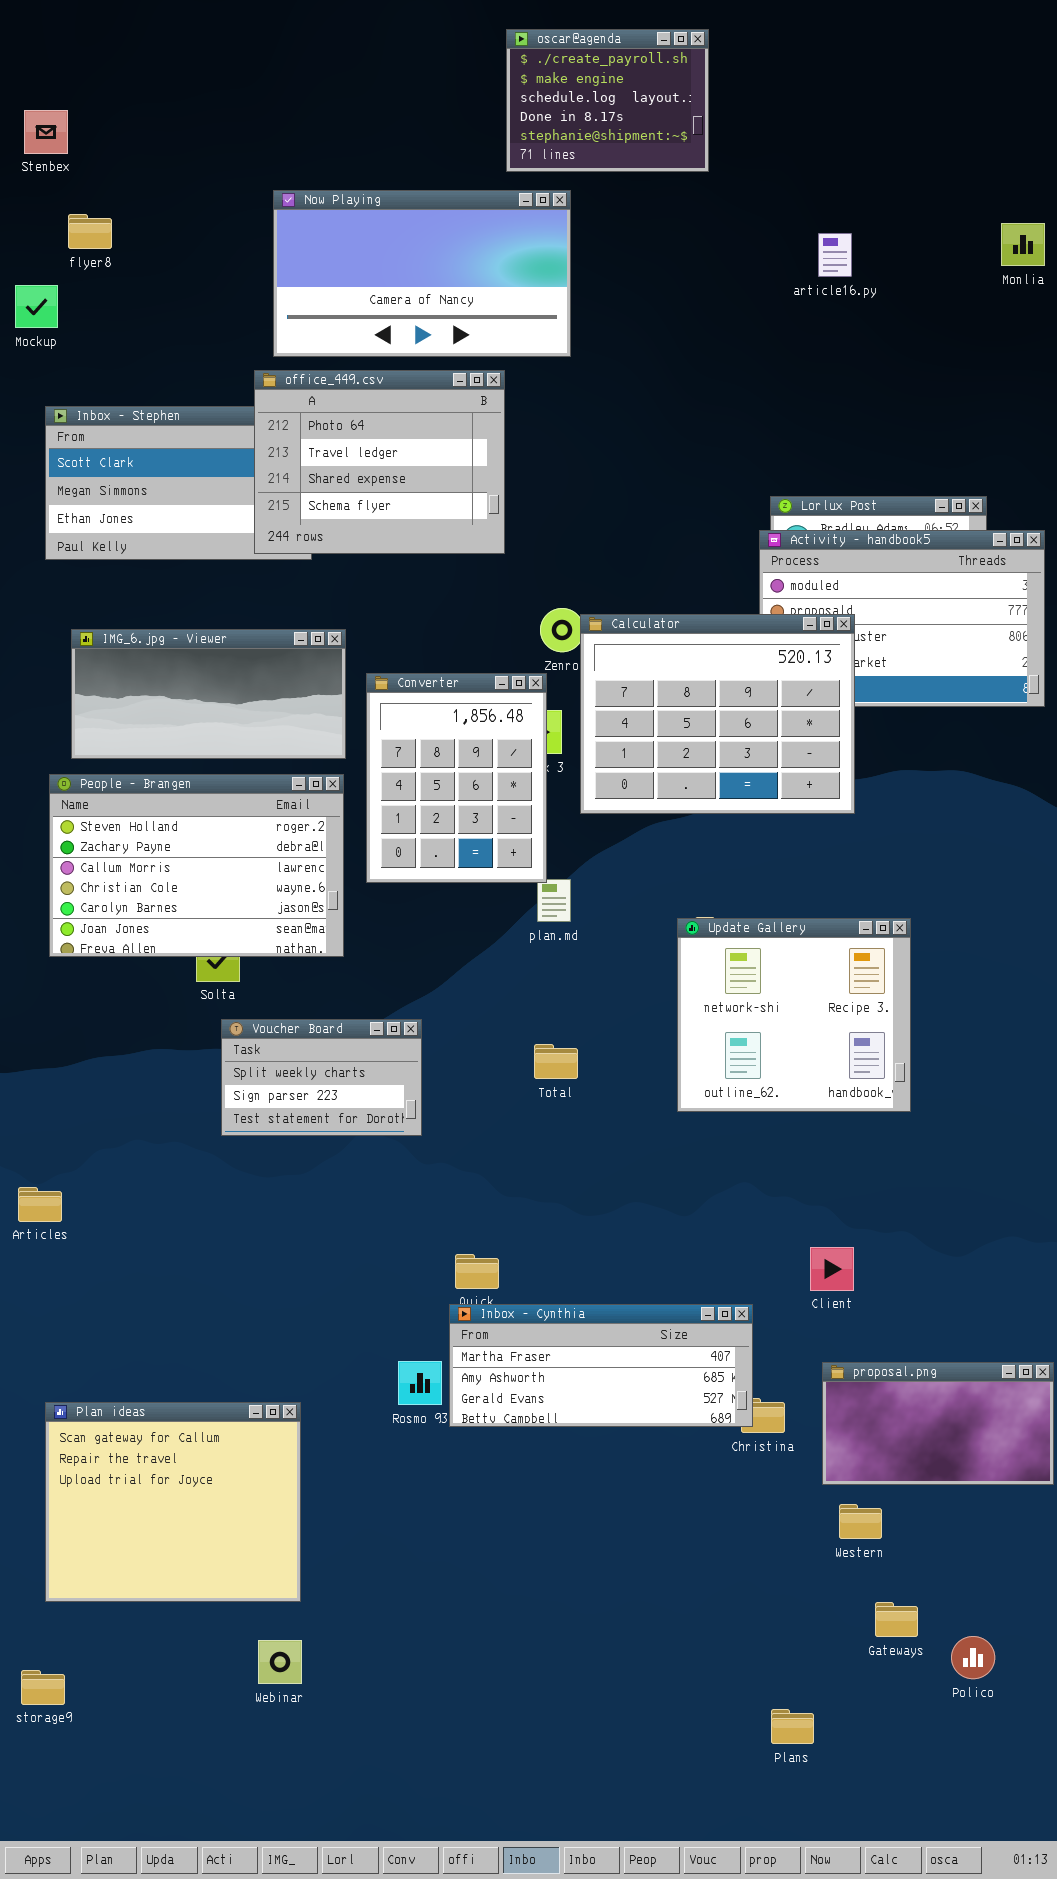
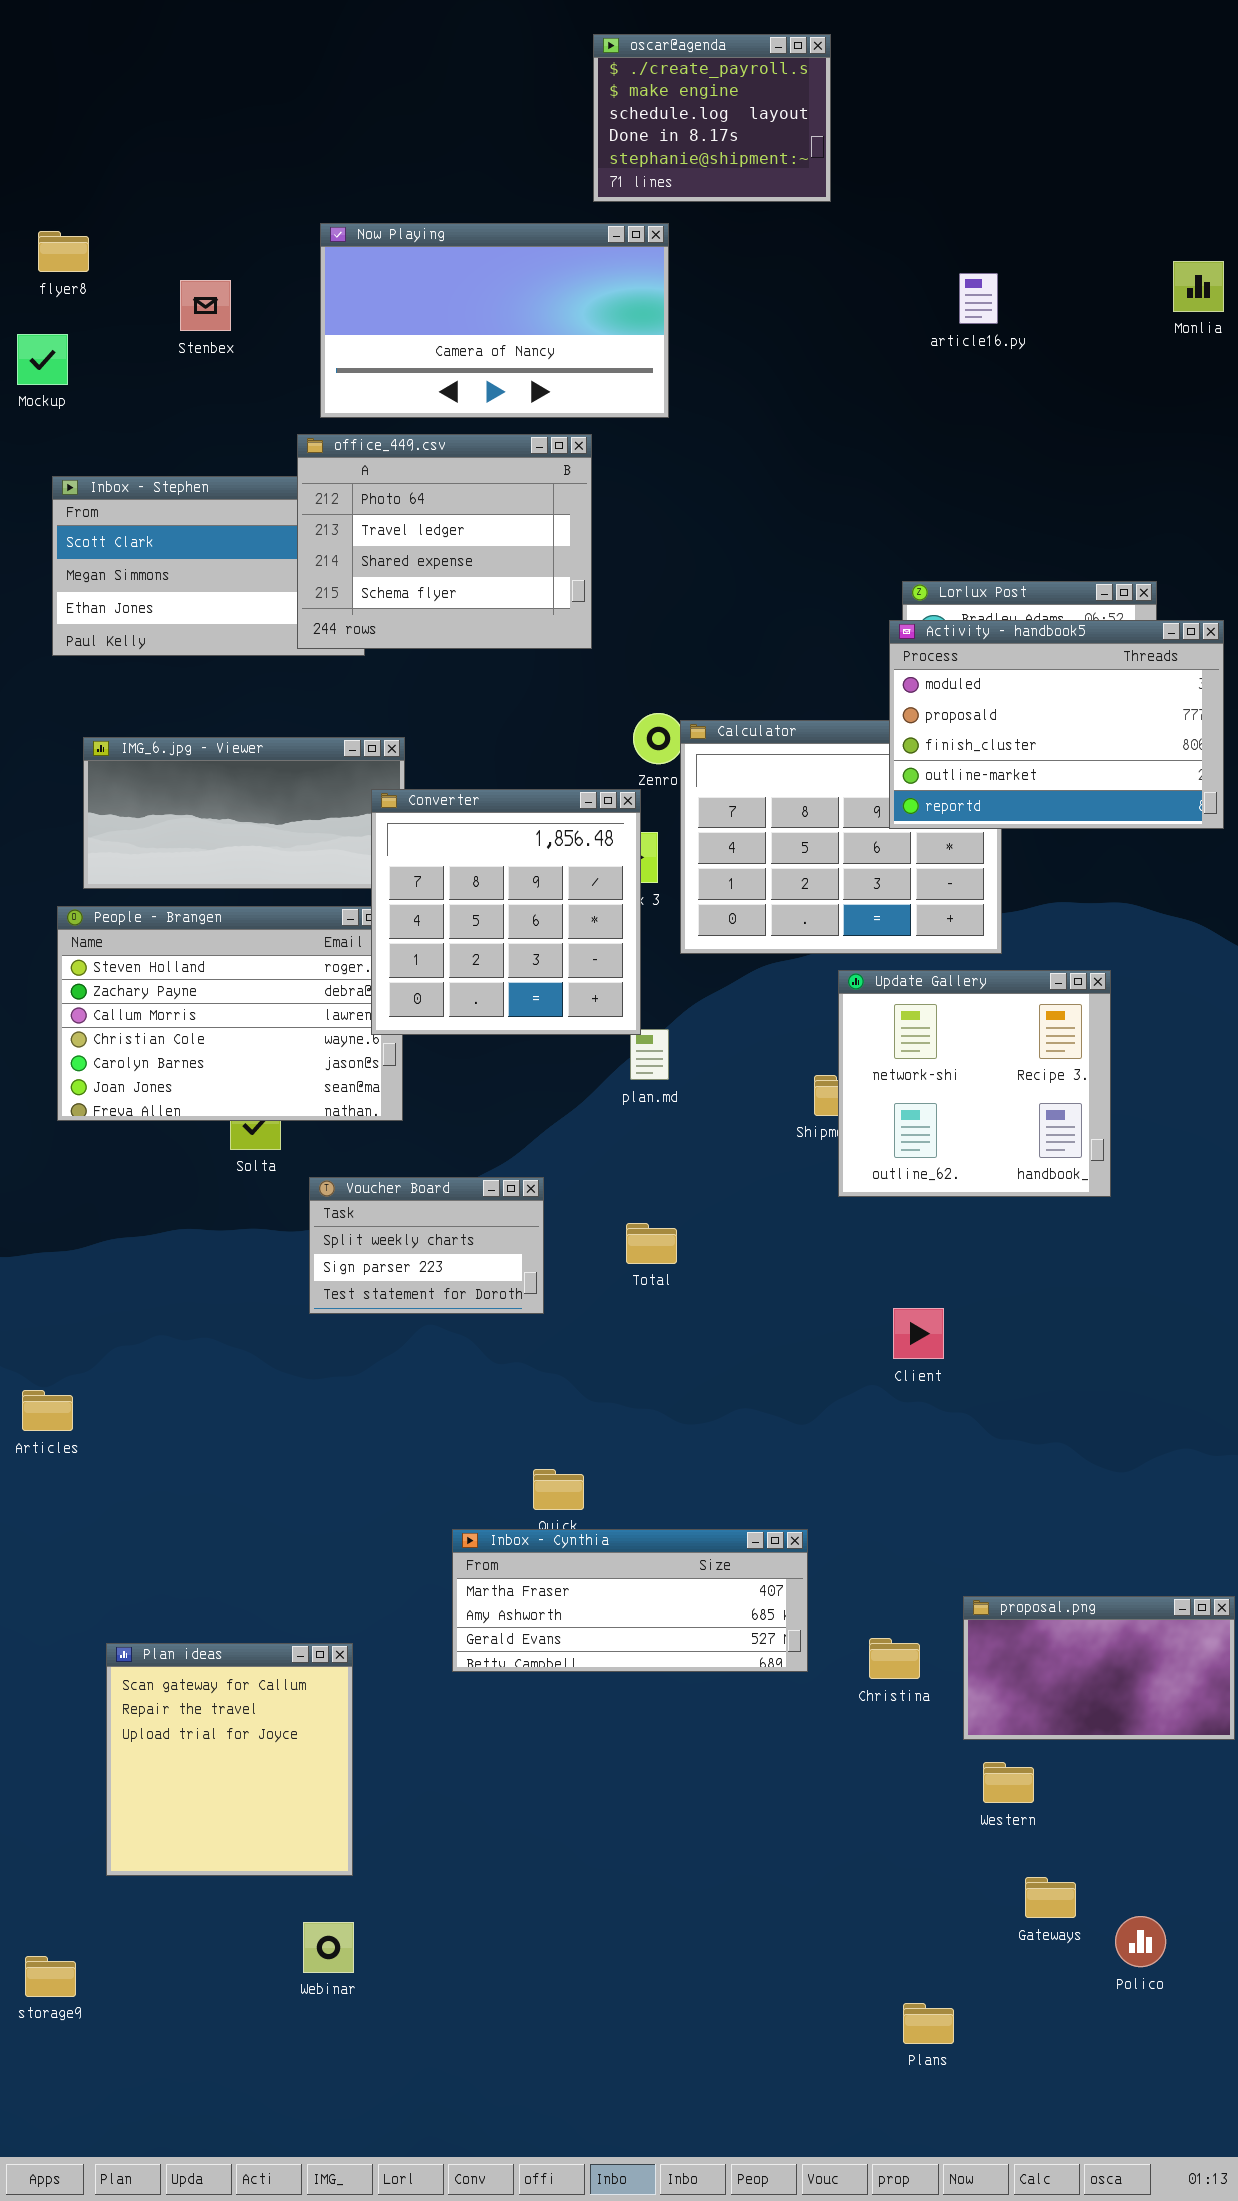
Stenbex: [24,110,68,154] -> [180,280,231,331], moved
flyer8: [68,214,112,249] -> [38,231,89,272], moved
Activity - handbook5: [759,530,1045,707] -> [889,620,1224,829], raised
Converter: [366,673,547,883] -> [371,789,641,1035], resized
Update Gallery: [677,918,911,1112] -> [838,970,1111,1197], moved
Voucher Board: [221,1019,422,1136] -> [309,1177,544,1314], moved
Client: [810,1247,854,1291] -> [893,1308,944,1359], moved
Inbox - Cynthia: [449,1304,753,1427] -> [452,1529,808,1672], moved
Plan ideas: [45,1402,301,1602] -> [106,1643,353,1876], resized

